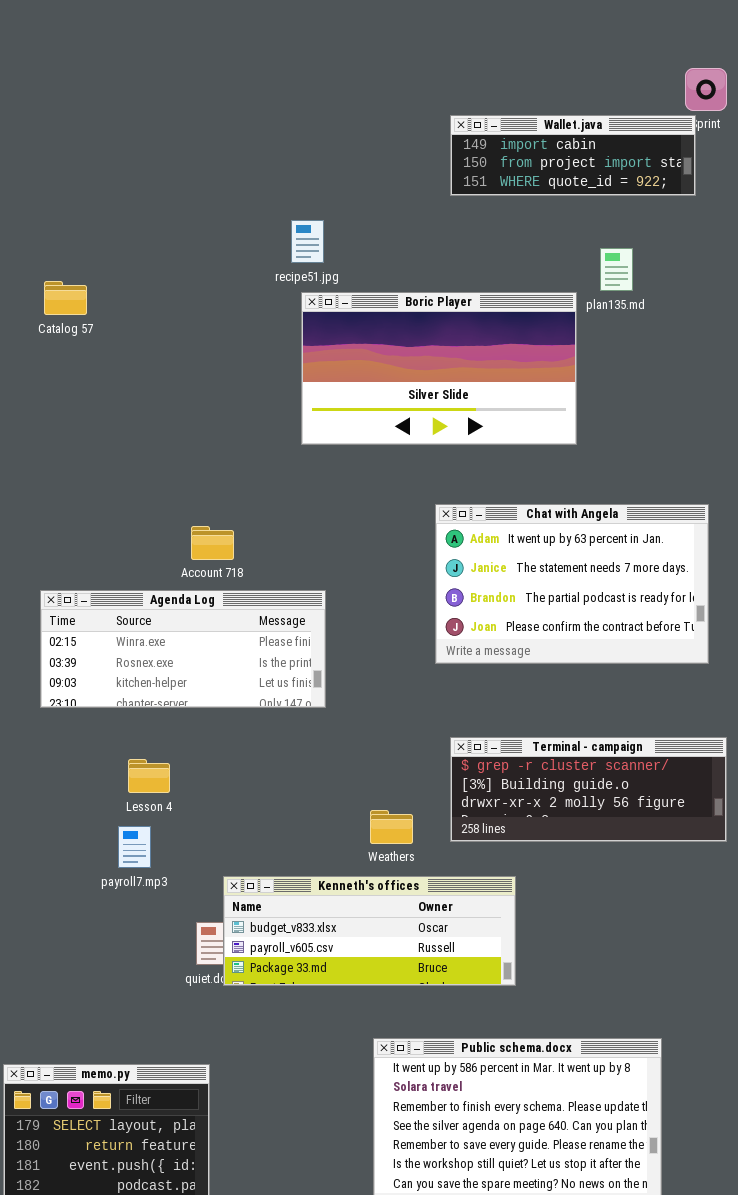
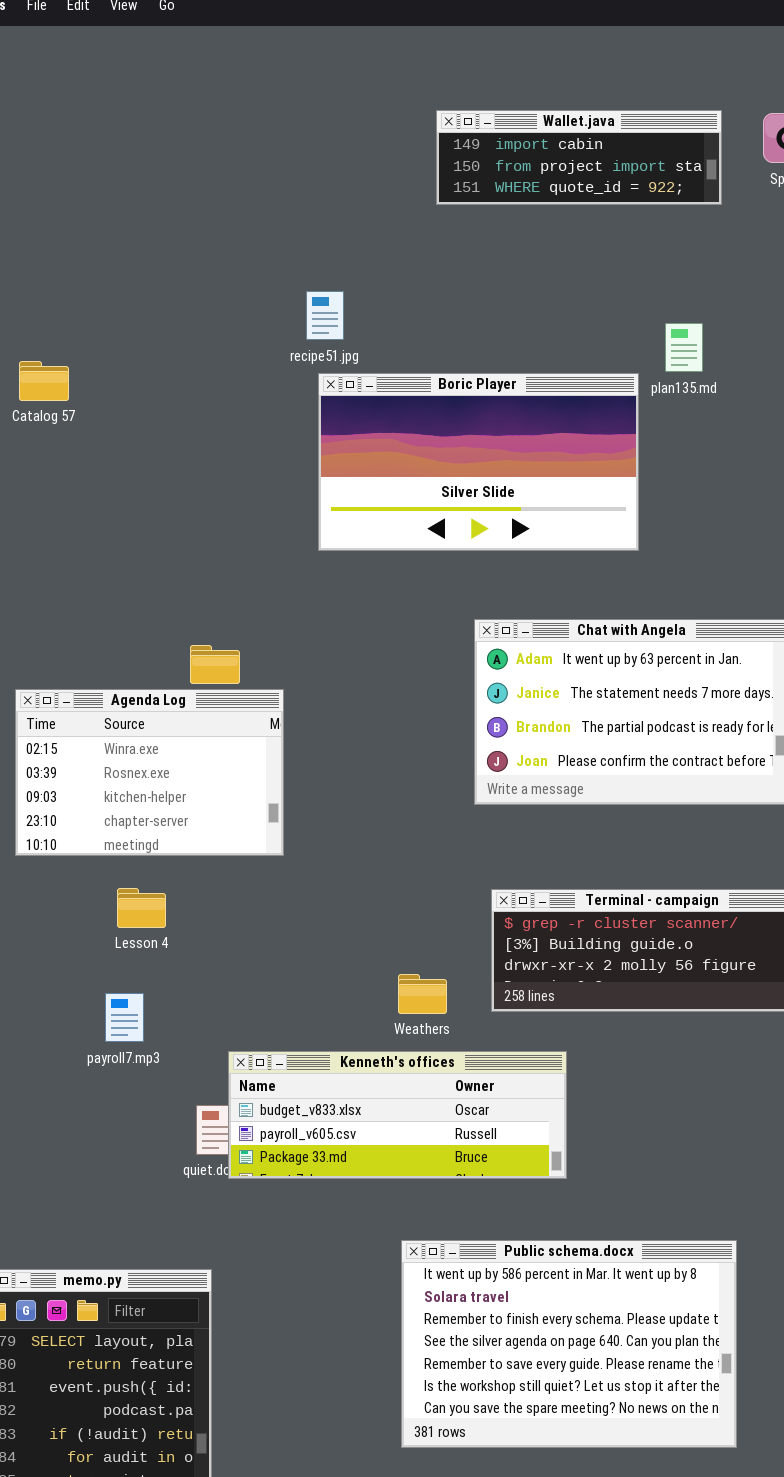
Wallet.java: [450,115,696,196] -> [436,110,722,205], moved
Agenda Log: [40,590,326,708] -> [15,689,284,856], resized
Lesson 4: [128,759,170,793] -> [117,888,166,928], moved

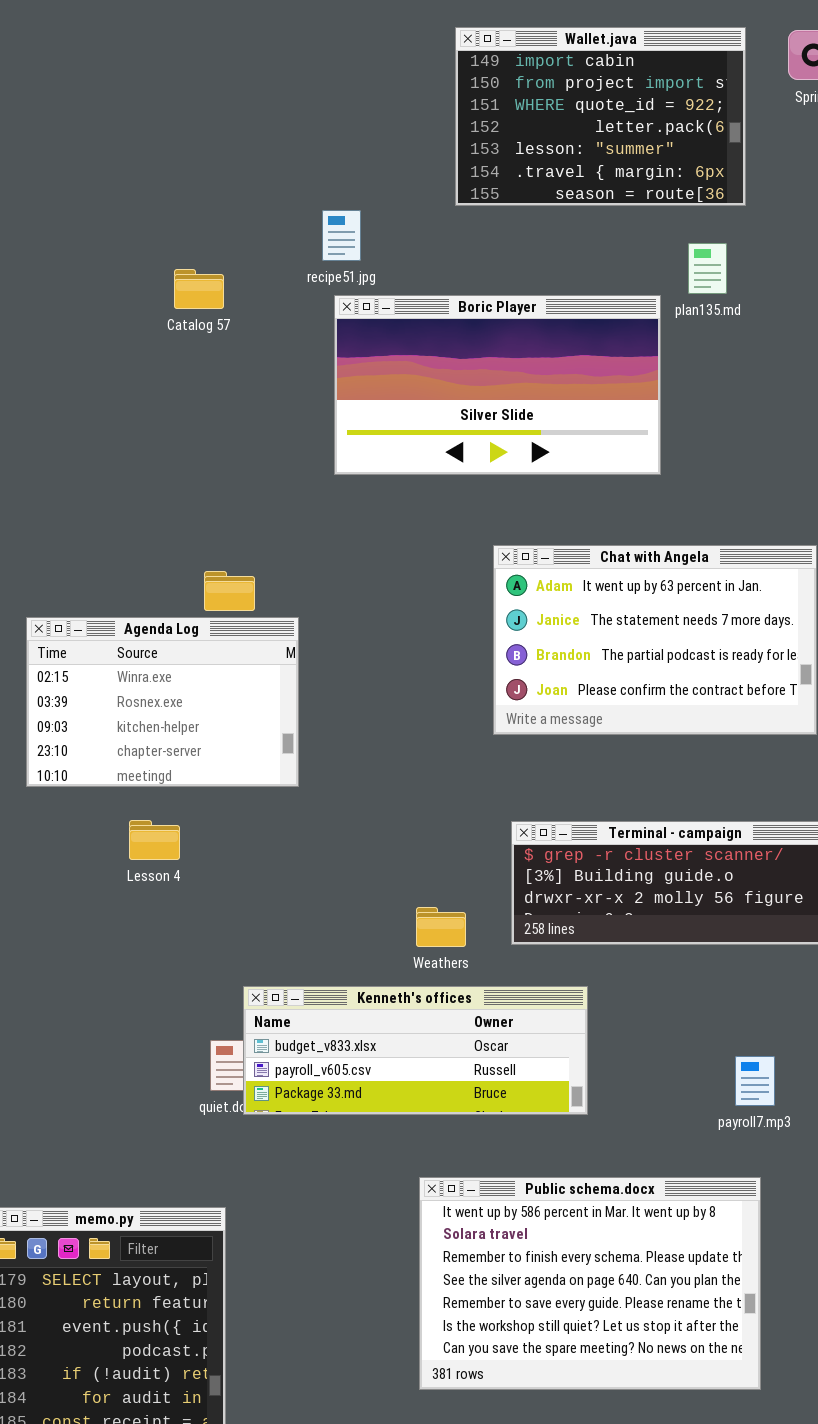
Wallet.java: [436,110,722,205] -> [455,27,746,206], resized
Catalog 57: [19,361,69,401] -> [174,269,224,309], moved
payroll7.mp3: [105,993,144,1042] -> [735,1056,775,1106], moved

